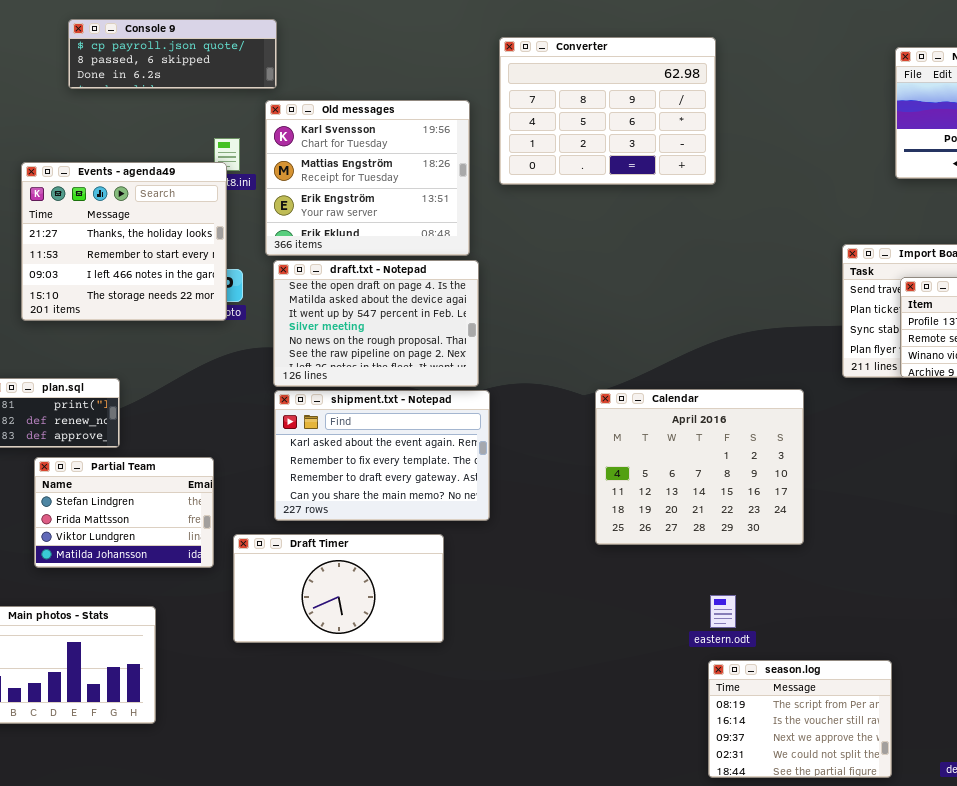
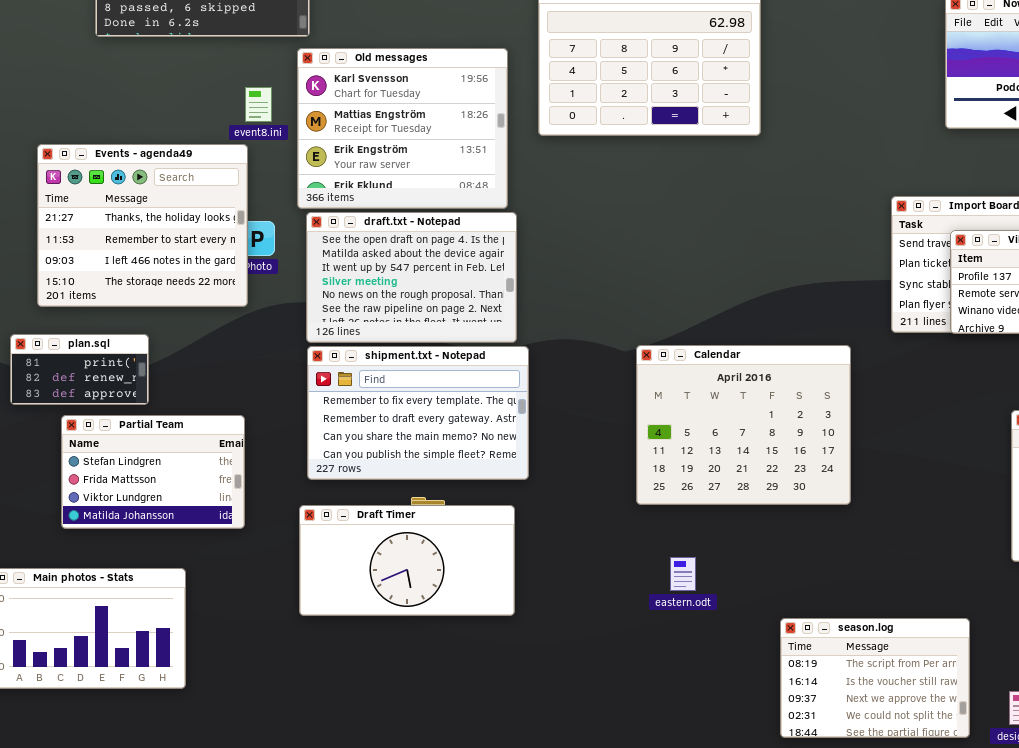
Events - agenda49: [21,162,227,321] -> [37,144,248,307], moved
shipment.txt - Notepad: [274,390,490,521] -> [307,346,529,480], scrolled down 1 row
Draft Timer: [233,534,444,643] -> [299,505,515,616], moved
eastern.odt: [710,595,736,628] -> [670,557,696,591], moved
season.log: [708,660,892,778] -> [780,618,970,738], moved

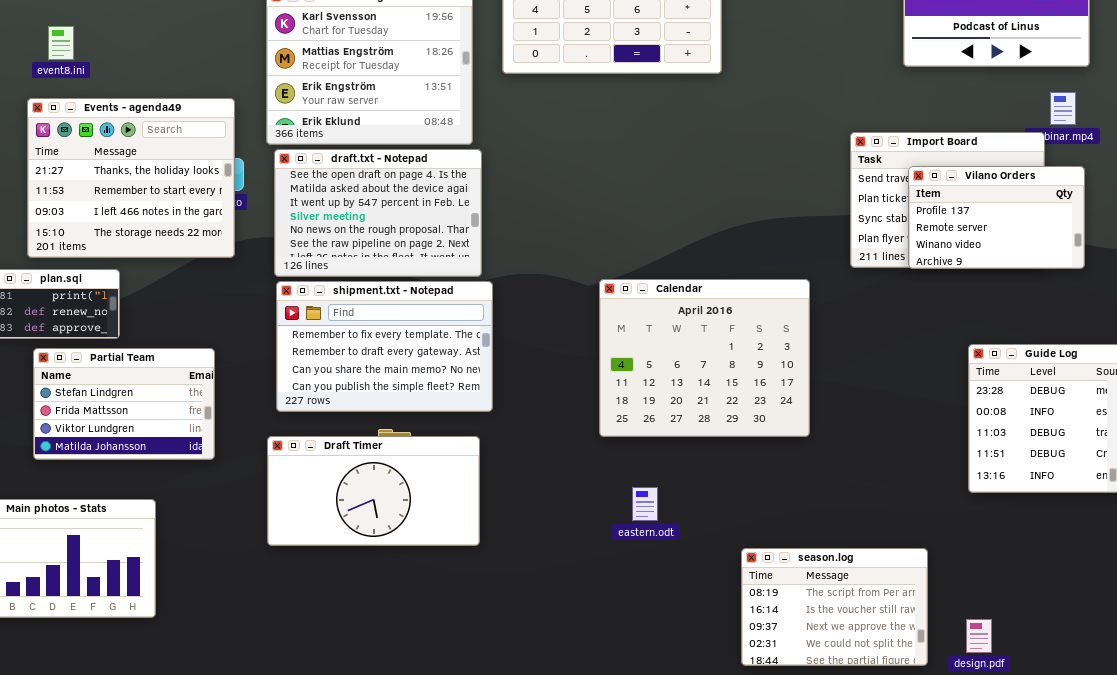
event8.ini: [245,87,272,122] -> [48,26,74,60], moved
Events - agenda49: [37,144,248,307] -> [27,98,235,258], moved

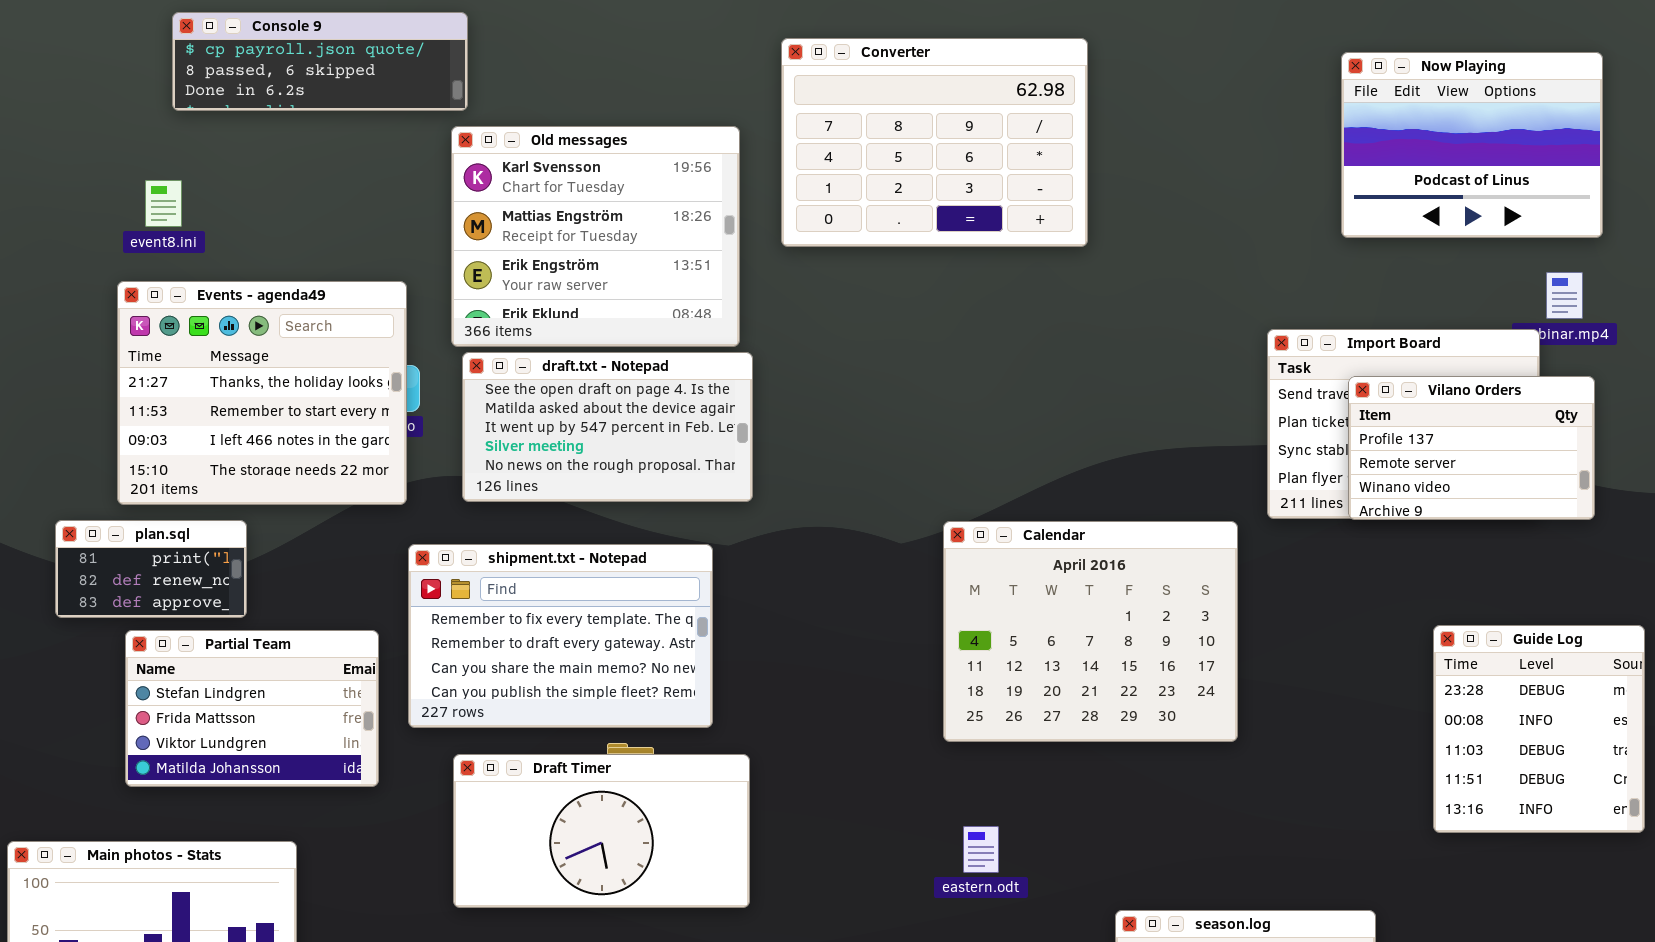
draft.txt - Notepad: [274,149,482,277] -> [462,352,753,502], resized
Calendar: [599,279,810,437] -> [943,521,1238,742], moved
shipment.txt - Notepad: [276,281,493,412] -> [408,544,713,728], moved

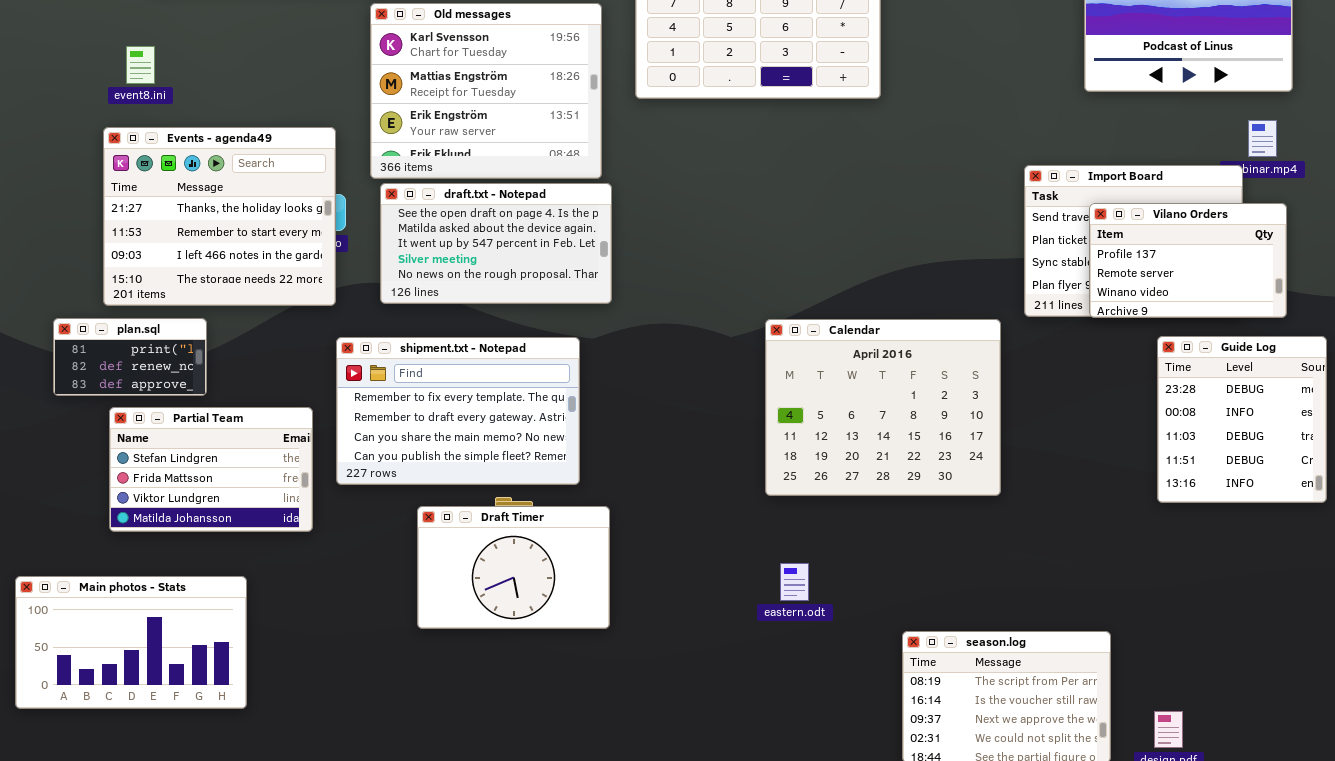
Guide Log: [1433,625,1645,833] -> [1157,336,1327,503], moved
Draft Timer: [453,754,750,908] -> [417,506,610,629], resized

